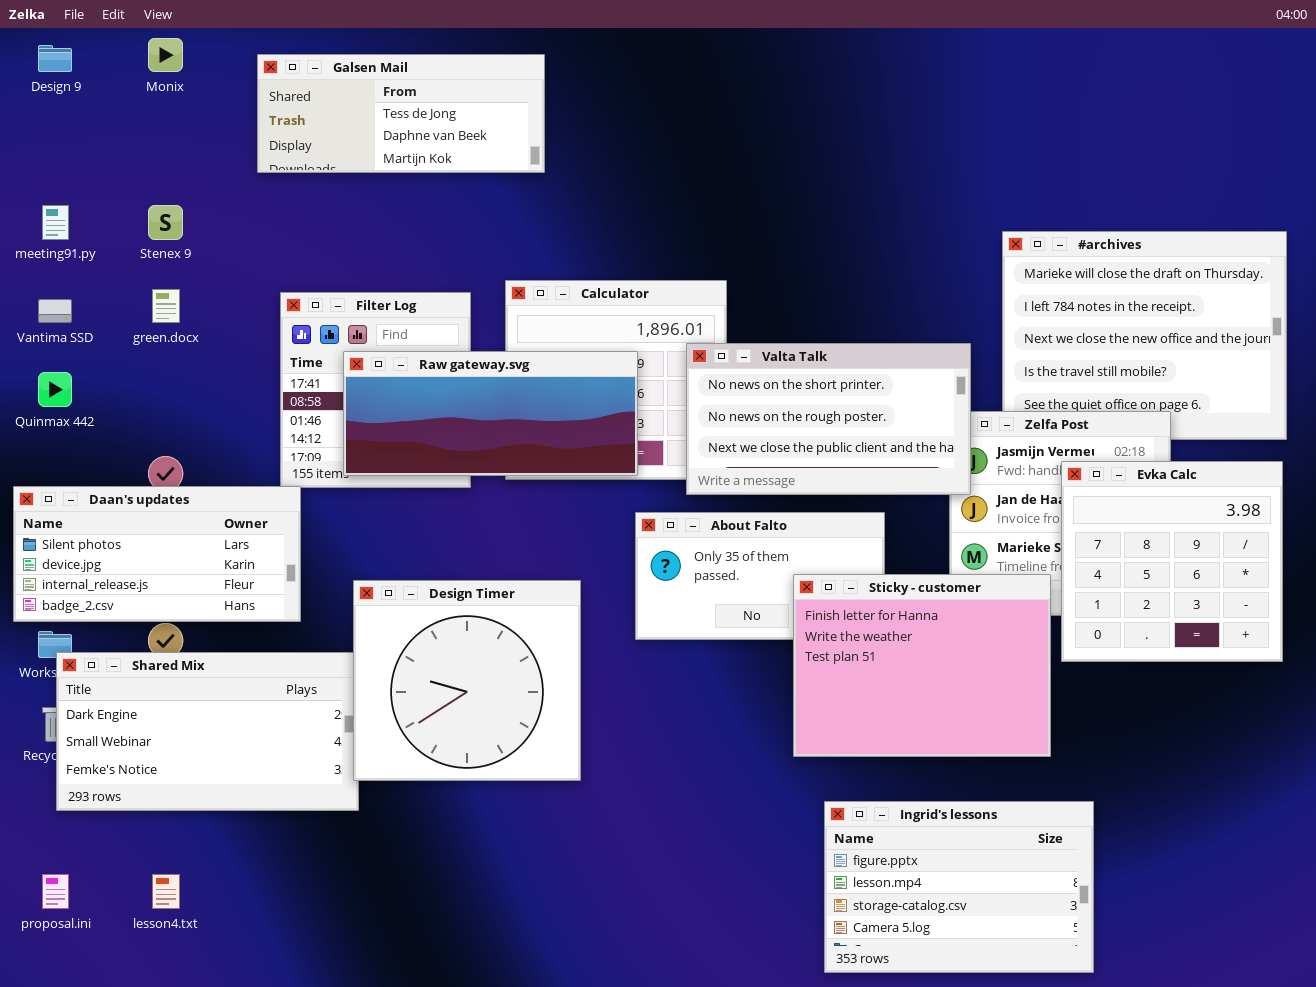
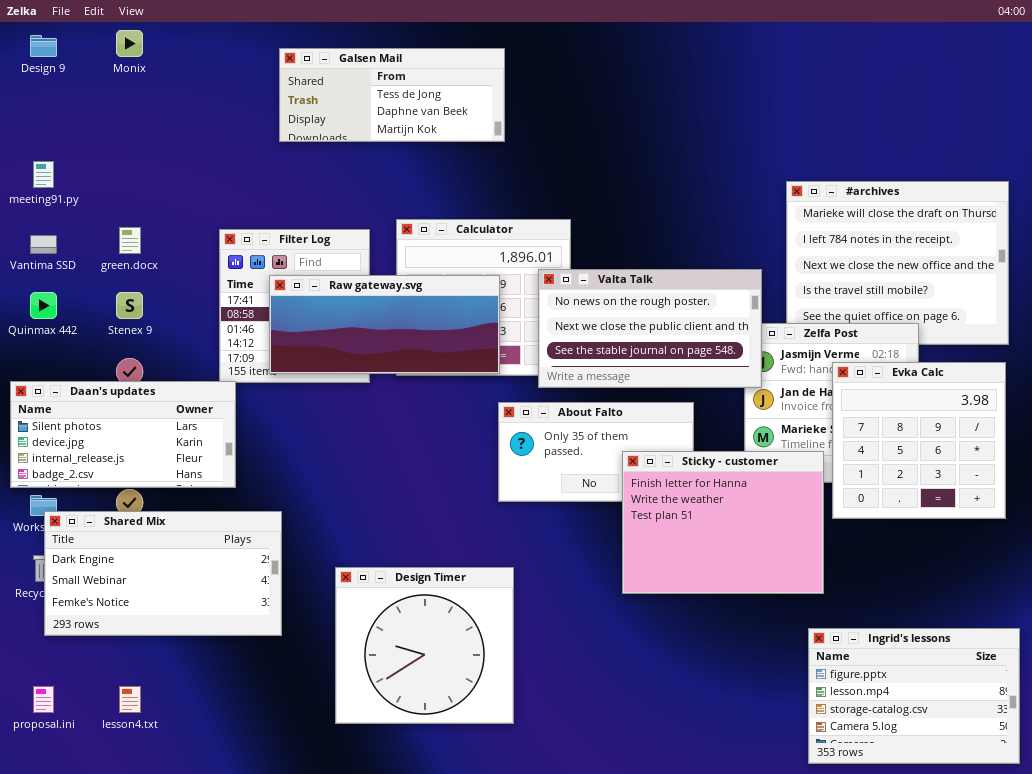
Galsen Mail: [257,54,545,173] -> [279,48,505,142], moved
Stenex 9: [148,205,183,240] -> [116,292,143,319], moved
Valta Talk: [686,343,971,495] -> [538,269,762,388], scrolled down 1 row
Design Timer: [353,580,581,781] -> [335,567,514,724], moved
Ingrid's lessons: [824,801,1094,973] -> [808,628,1020,764], moved

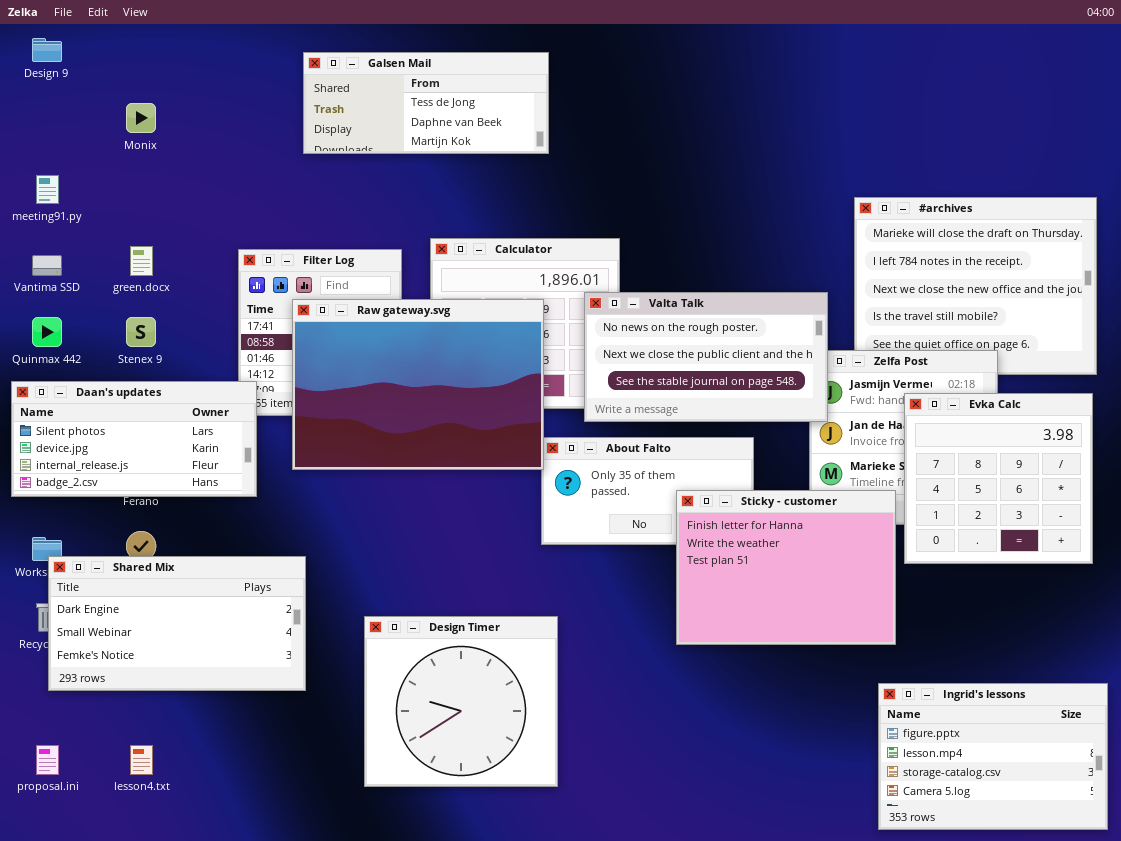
Monix: [116,30,143,57] -> [126,103,156,133], moved
Raw gateway.svg: [269,275,500,374] -> [292,299,544,470], resized
Daan's updates: [10,381,236,488] -> [11,381,257,497], moved

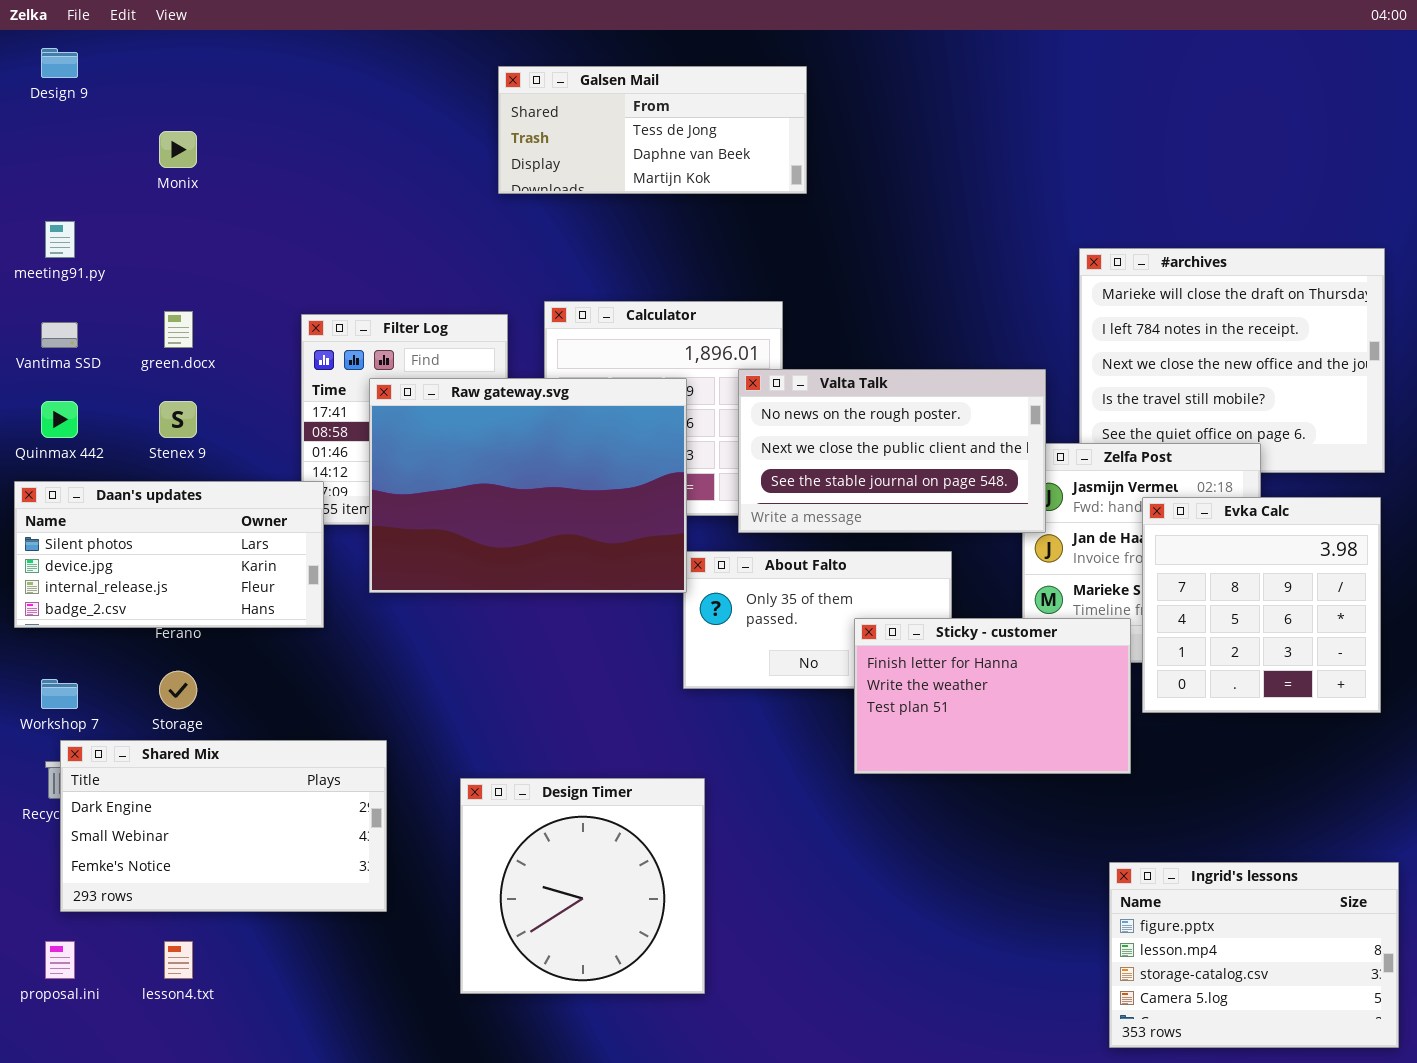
Galsen Mail: [303,52,549,154] -> [498,66,807,194], moved
Sticky - customer: [676,490,896,645] -> [854,618,1131,774], resized
Shared Mix: [48,556,306,691] -> [60,740,387,912], moved

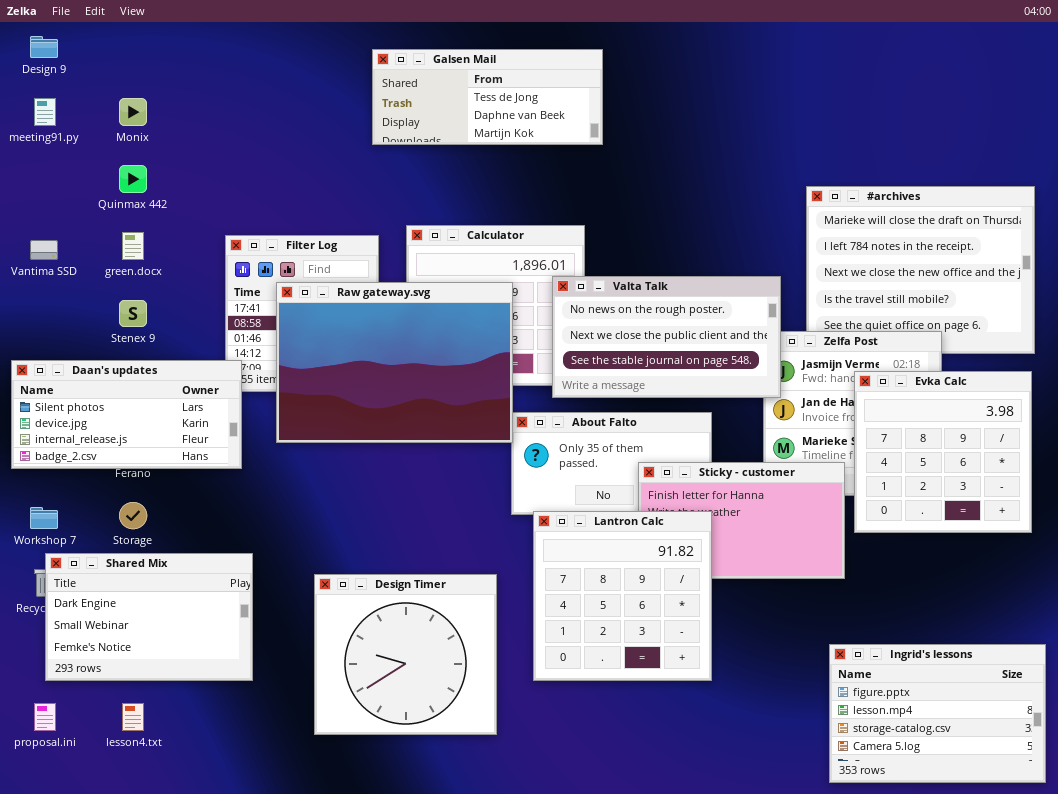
meeting91.py: [45,221,75,258] -> [34,98,56,126], moved
Quinmax 442: [41,401,78,438] -> [119,165,147,193], moved
Lantron Calc: none -> [533,511,712,681], opened
Shared Mix: [60,740,387,912] -> [45,553,253,681], resized
Design Timer: [460,778,705,994] -> [314,574,497,735], moved

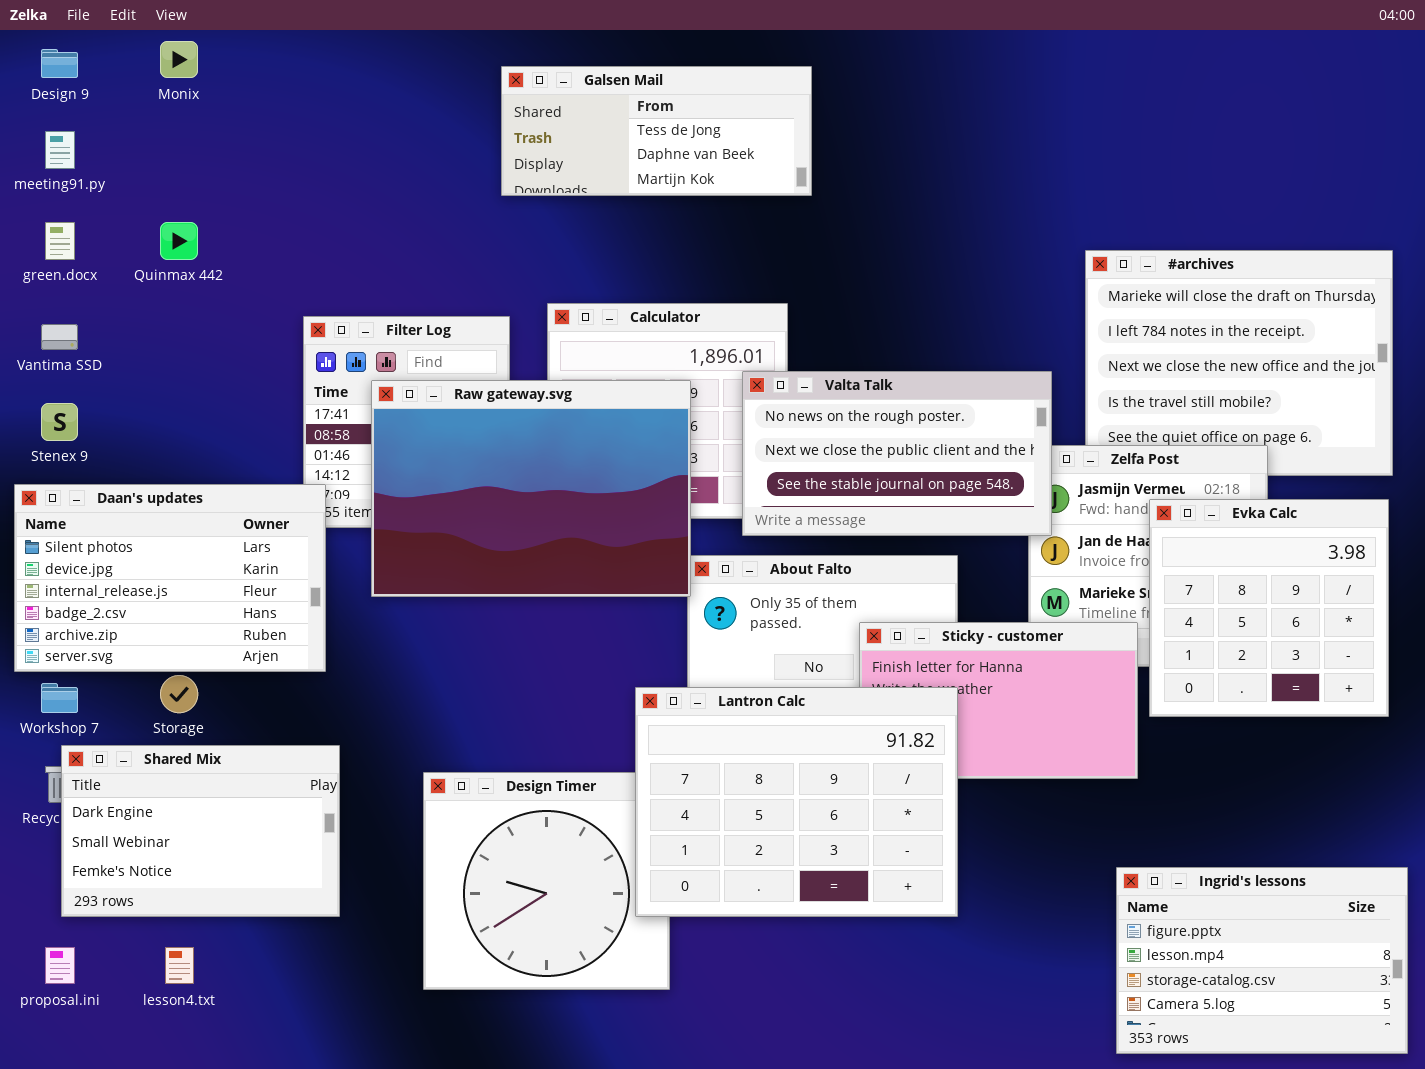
Monix: [119,98,147,126] -> [160,41,198,78], moved
green.docx: [122,232,144,260] -> [45,222,75,260], moved
Stenex 9: [119,300,147,327] -> [41,403,78,441], moved
Daan's updates: [11,360,242,469] -> [14,484,326,672], resized
Lantron Calc: [533,511,712,681] -> [635,687,958,917], resized

